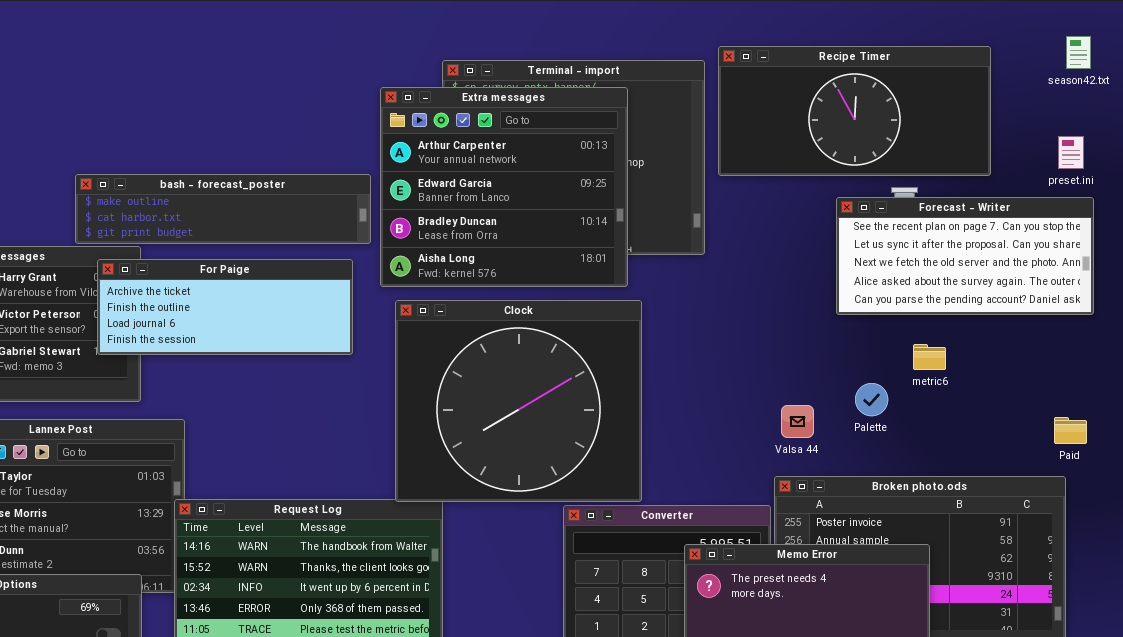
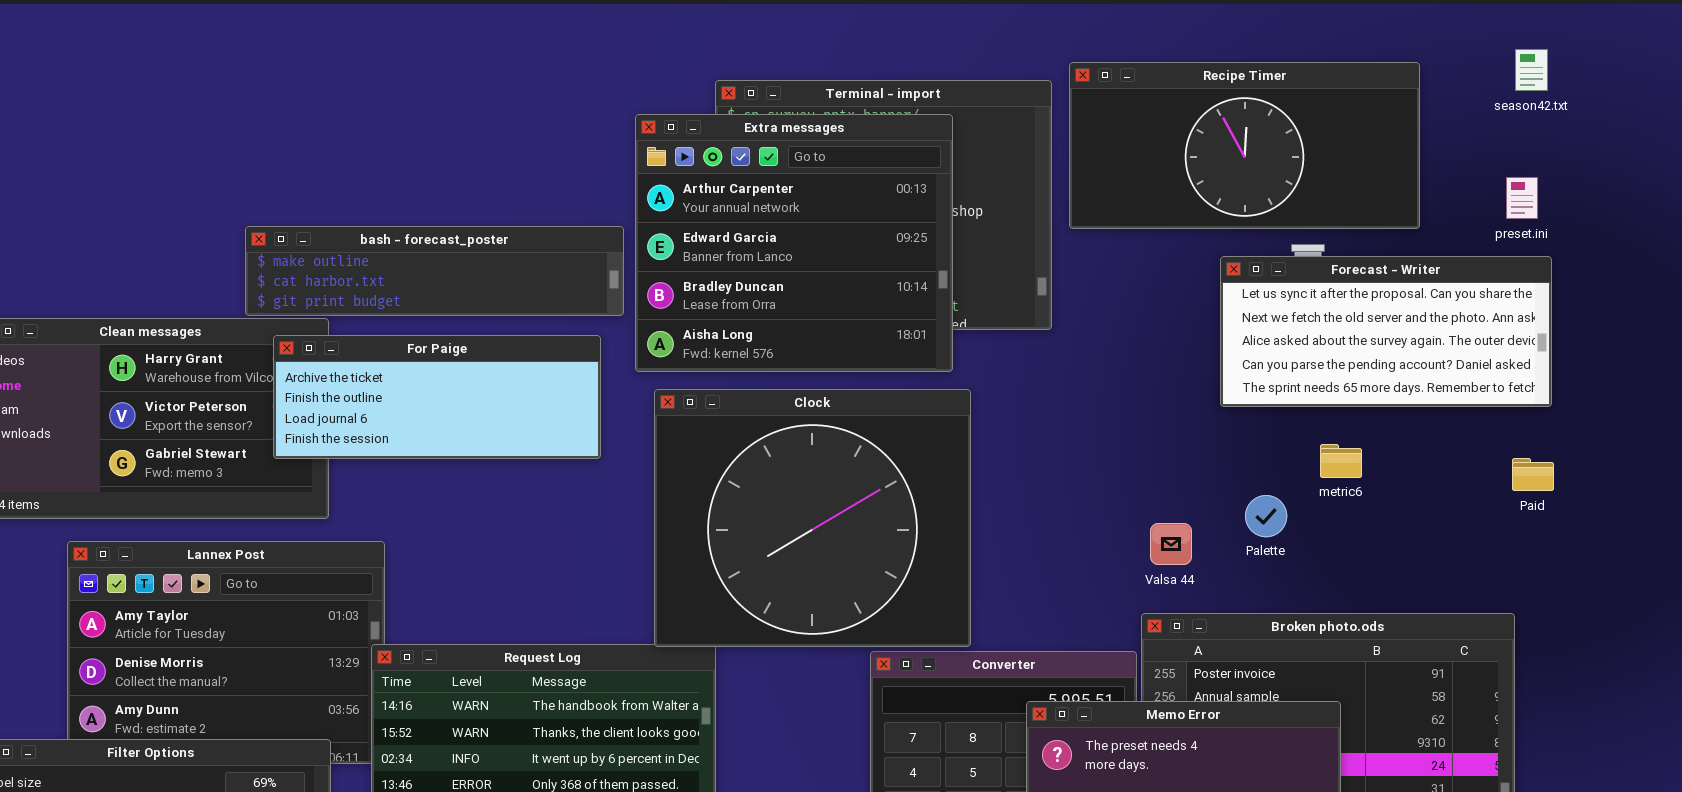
Forecast - Writer: [836,197,1094,315] -> [1220,256,1552,407], scrolled down 1 row
Paid: [1054,417,1087,444] -> [1512,458,1554,491], moved

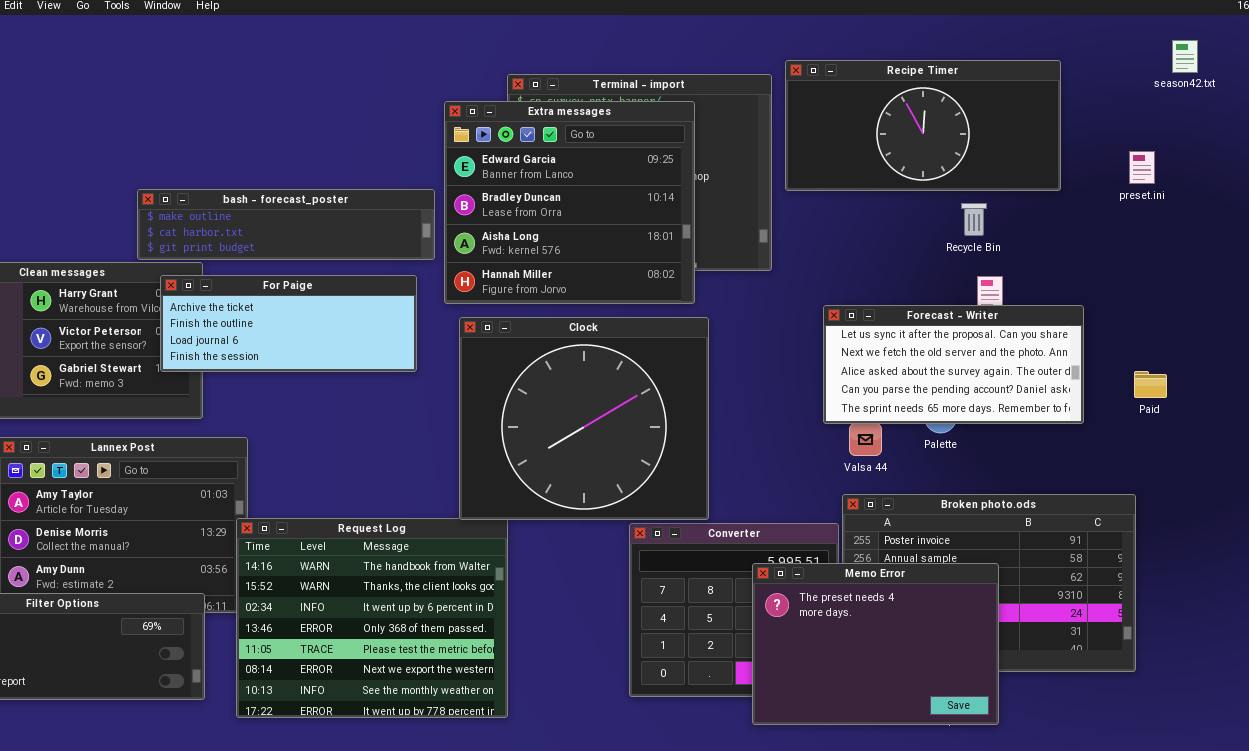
season42.txt: [1515,49,1548,91] -> [1172,40,1198,73], moved
Extra messages: [635,114,953,372] -> [444,101,695,304], scrolled down 1 row
Forecast - Writer: [1220,256,1552,407] -> [823,305,1084,424], moved

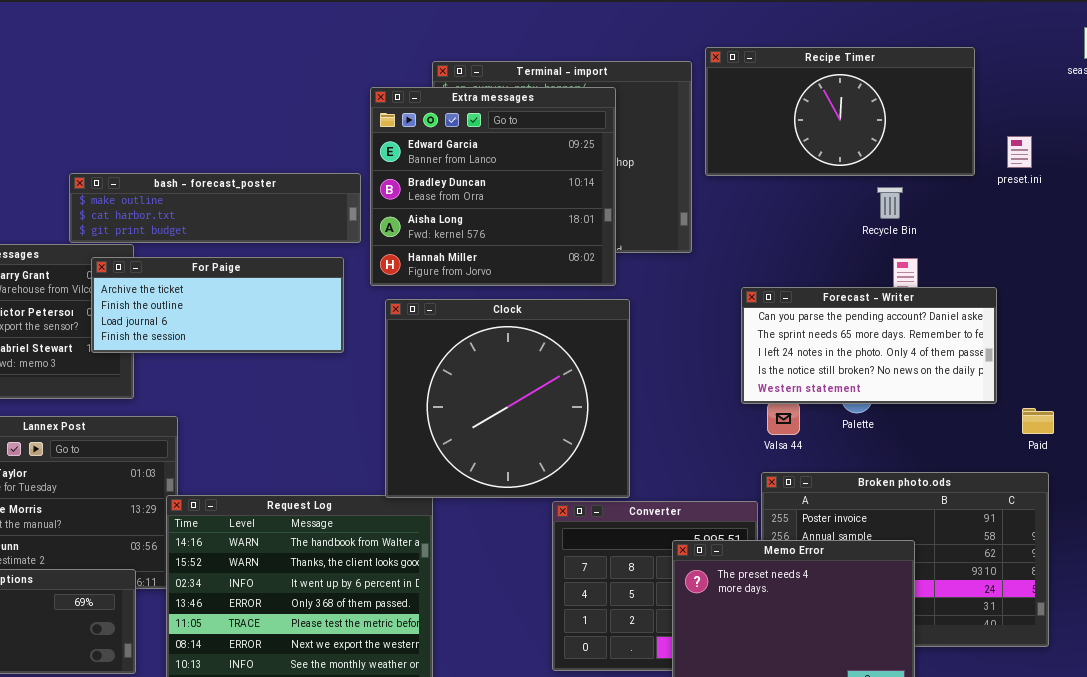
preset.ini: [1129,151,1155,184] -> [1007,136,1032,168], moved
Forecast - Writer: [823,305,1084,424] -> [741,287,997,404], scrolled down 3 rows
Paid: [1134,371,1167,398] -> [1022,408,1054,434], moved

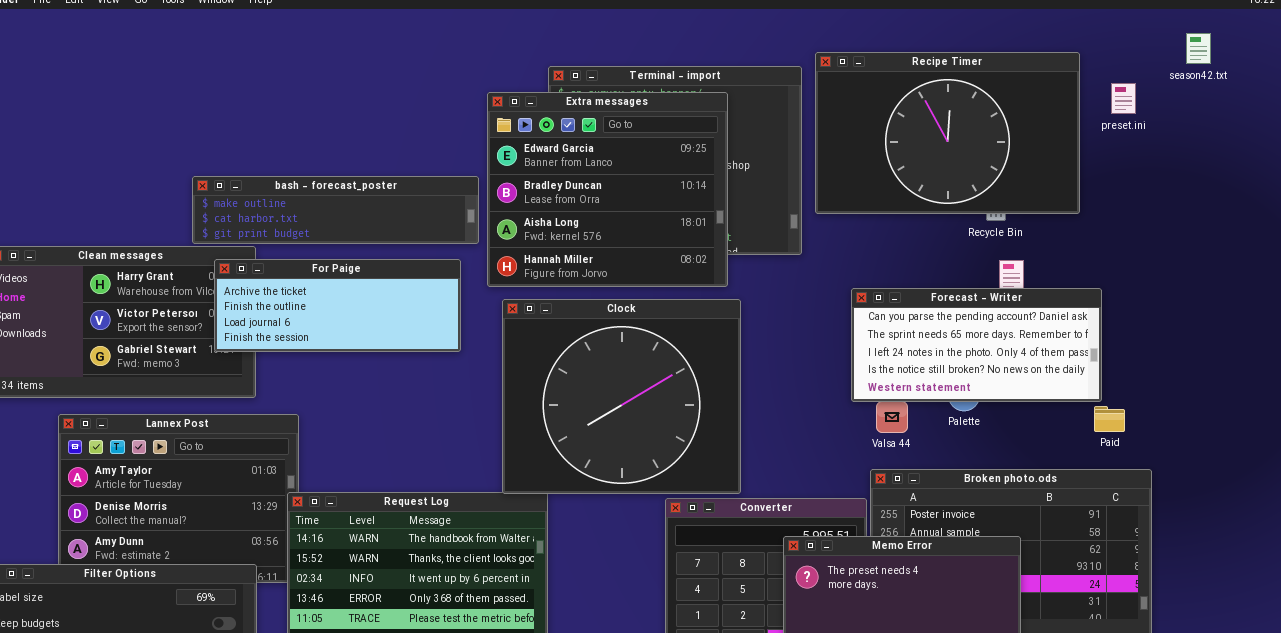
Recipe Timer: [705,47,975,176] -> [815,52,1080,214], resized
preset.ini: [1007,136,1032,168] -> [1111,83,1136,114], moved
Paid: [1022,408,1054,434] -> [1094,406,1125,432], moved

